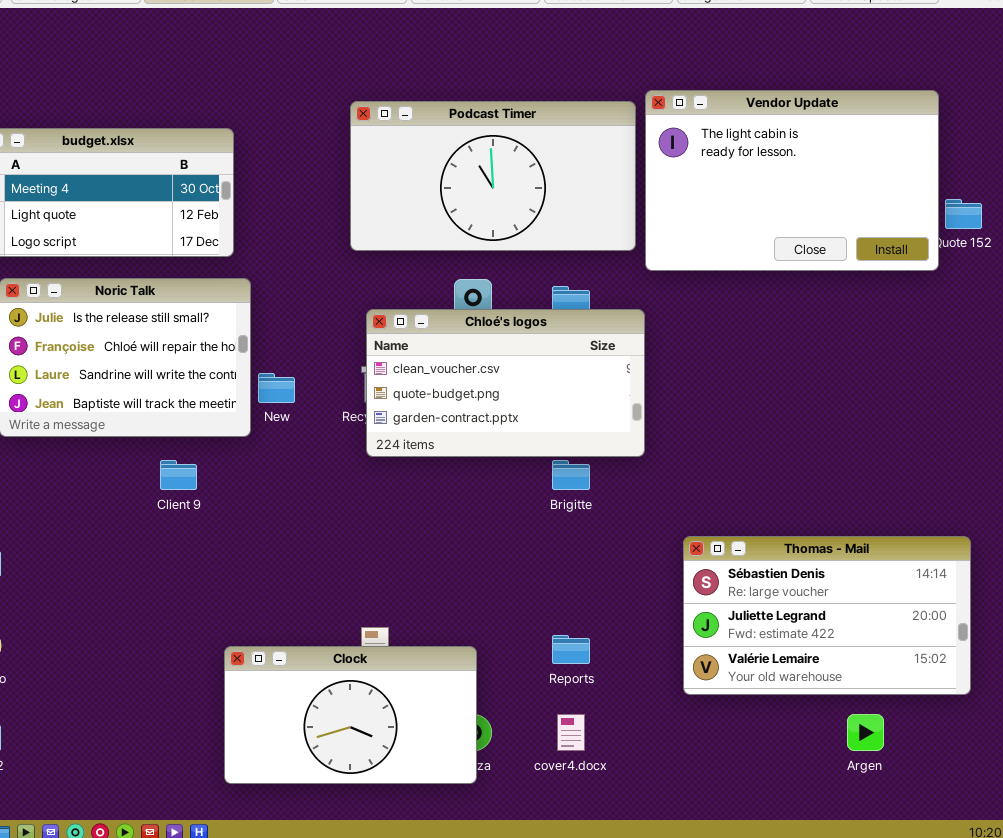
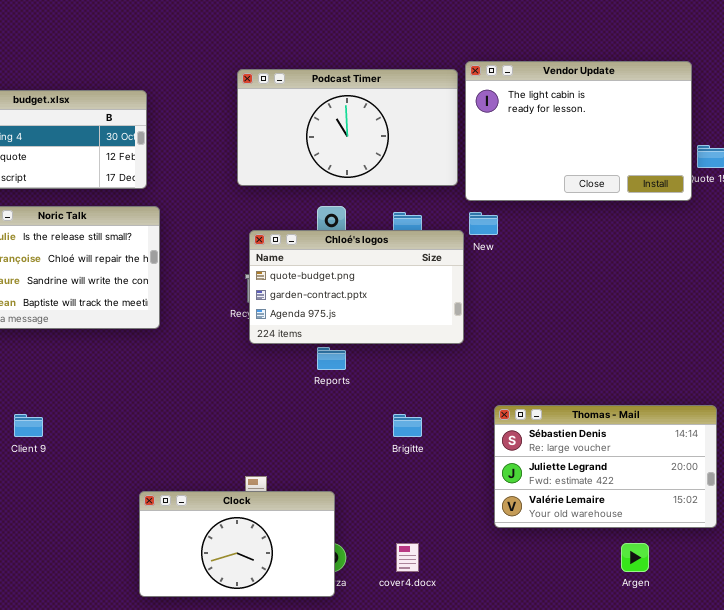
Chloé's logos: [366,309,645,457] -> [249,230,464,344], scrolled down 1 row
New: [258,373,295,403] -> [469,212,498,235], moved
Client 9: [160,460,197,490] -> [14,414,43,437], moved
Brigitte: [552,460,590,490] -> [393,414,422,437], moved
Reports: [552,635,590,664] -> [317,347,346,370], moved

